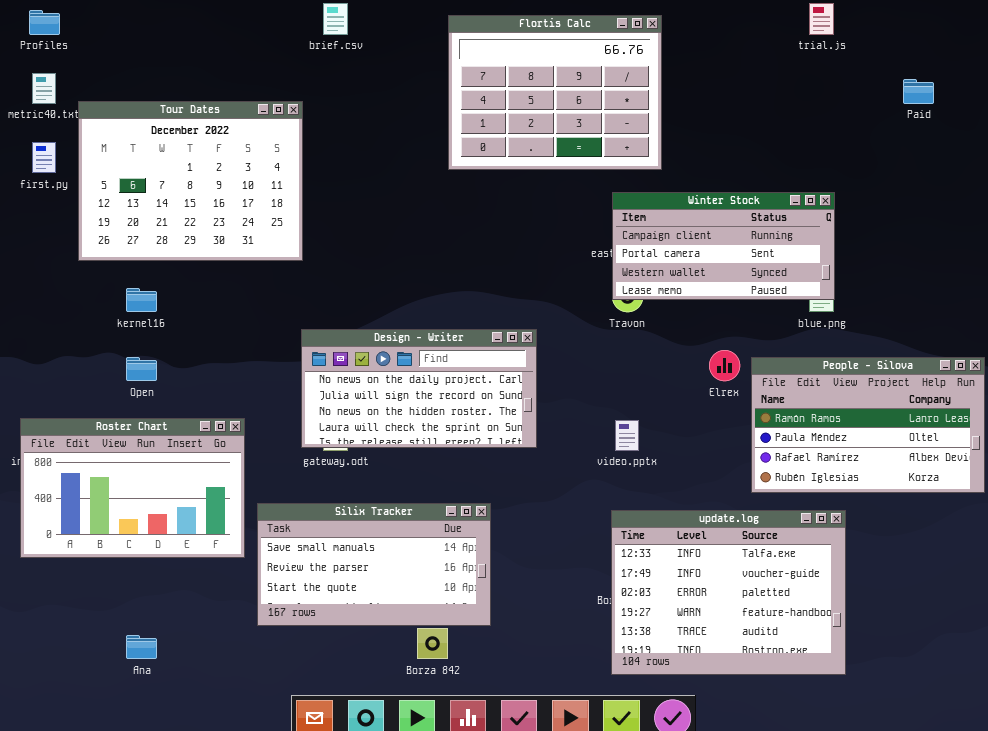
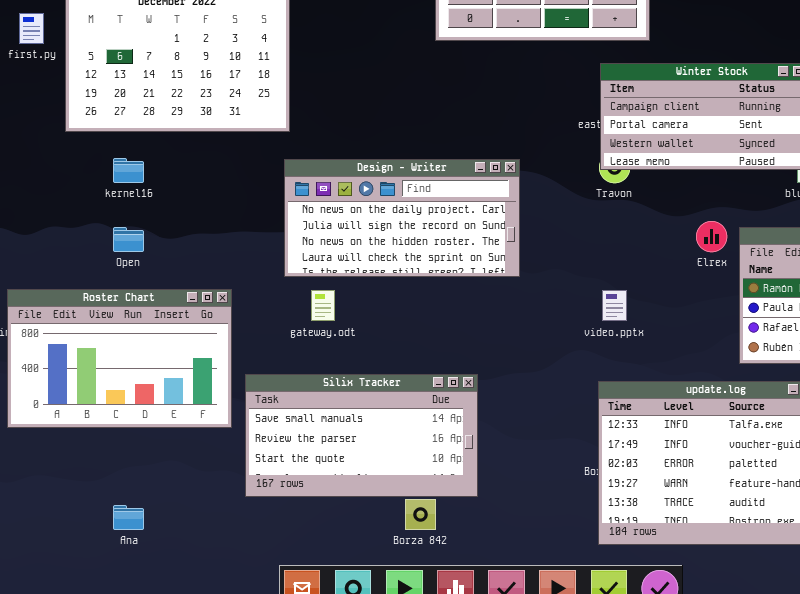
Design - Writer: [301,329,537,448] -> [284,159,520,277], moved

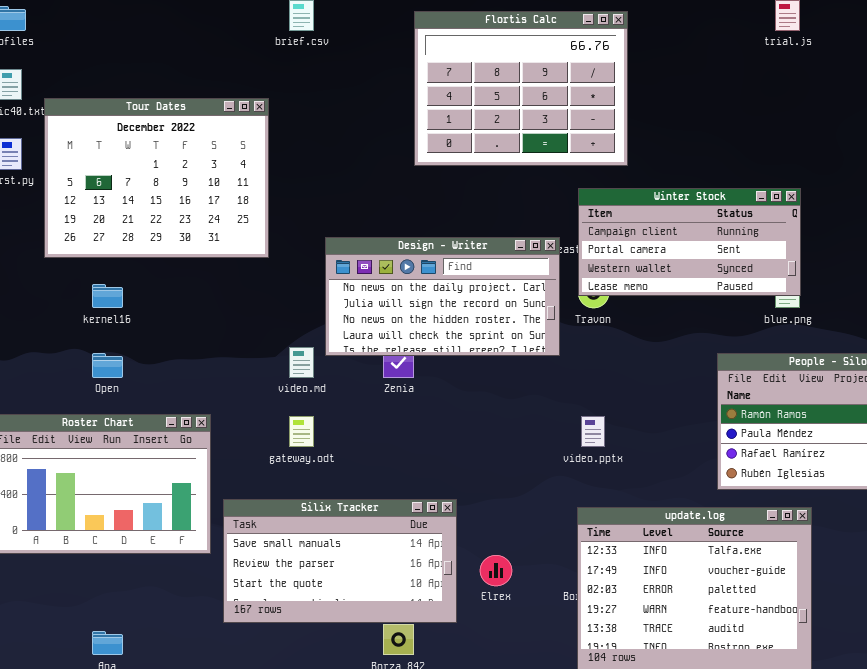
Design - Writer: [284,159,520,277] -> [325,237,560,356], moved
Elrex: [696,221,727,252] -> [480,555,512,586], moved

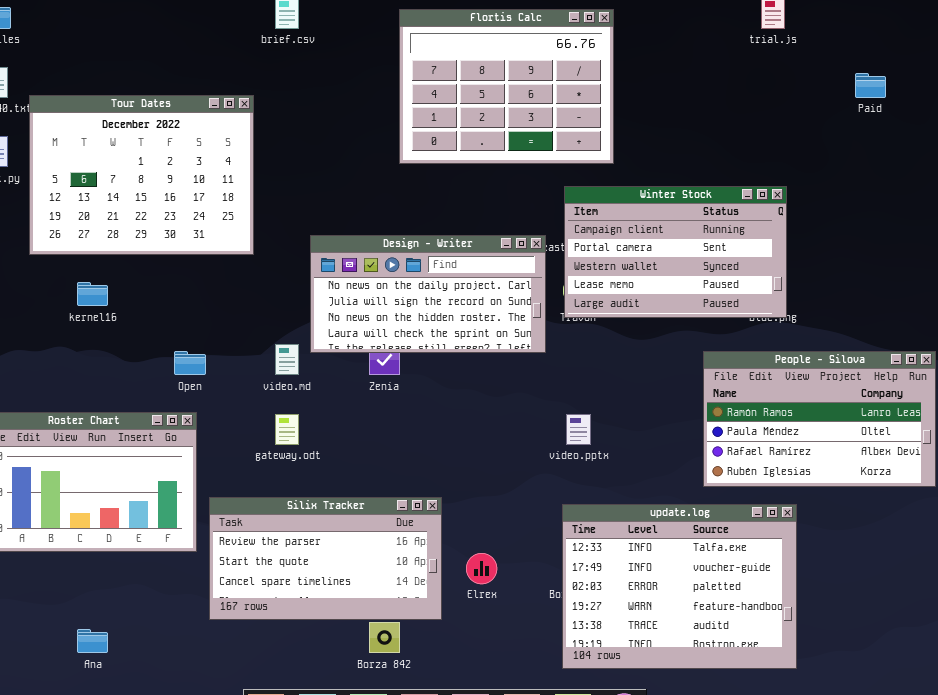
Winter Stock: [578,188,801,296] -> [564,186,787,318], resized
Open: [92,353,123,378] -> [174,351,206,375], moved
Silix Tracker: [223,499,457,623] -> [209,497,442,620], scrolled down 1 row

